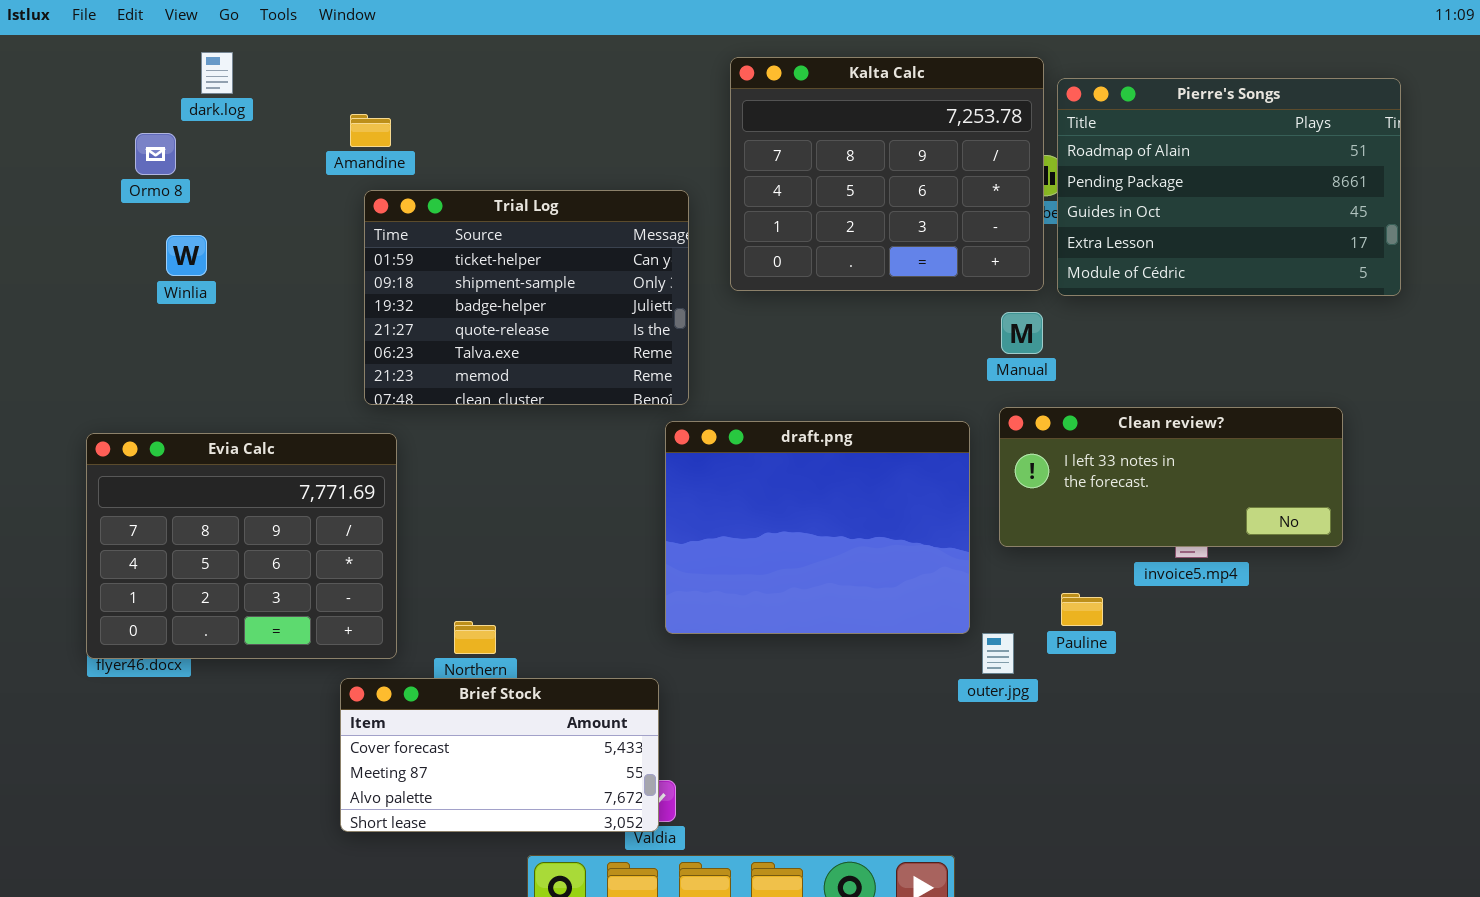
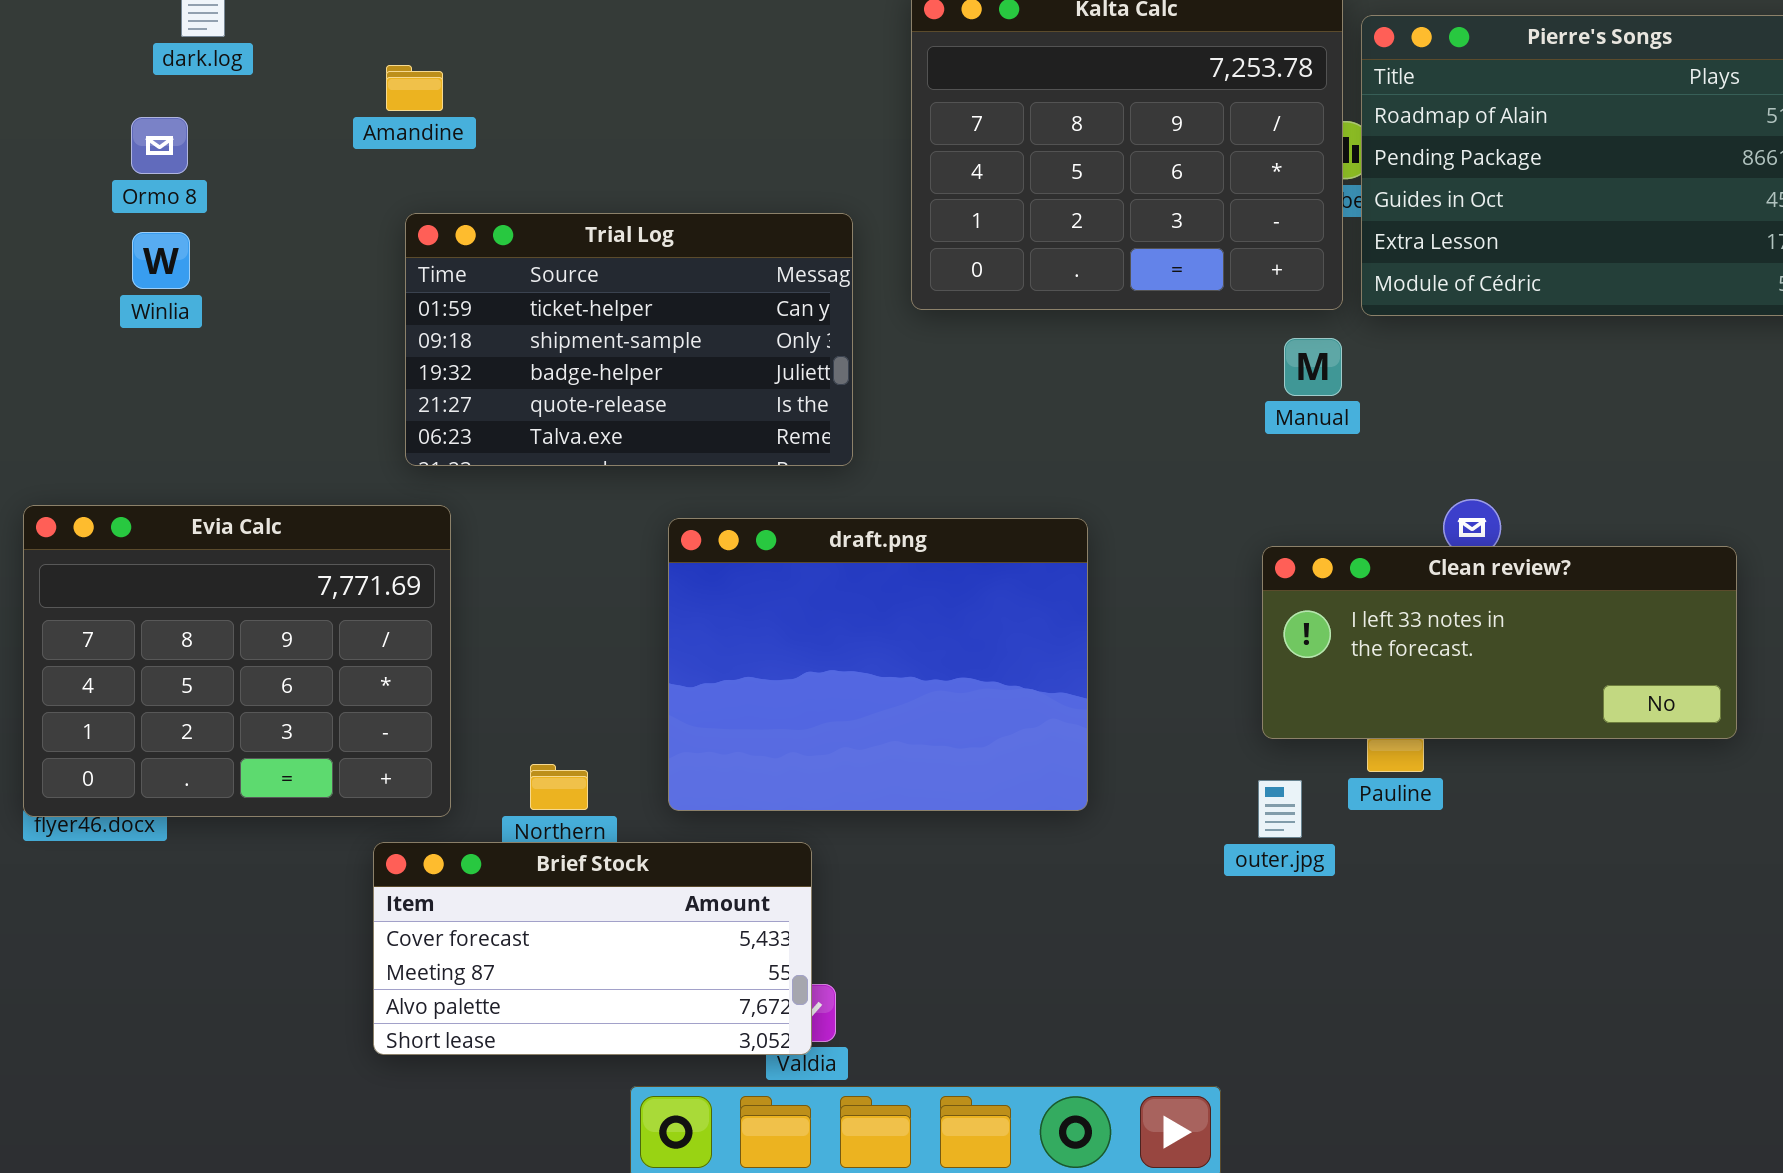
Ormo 8: [135,133,176,175] -> [131,117,188,174], moved
Trial Log: [364,190,689,405] -> [405,213,853,466], resized
Clean review?: [999,407,1343,547] -> [1262,546,1737,739], moved
draft.png: [665,421,970,634] -> [668,518,1088,811], moved

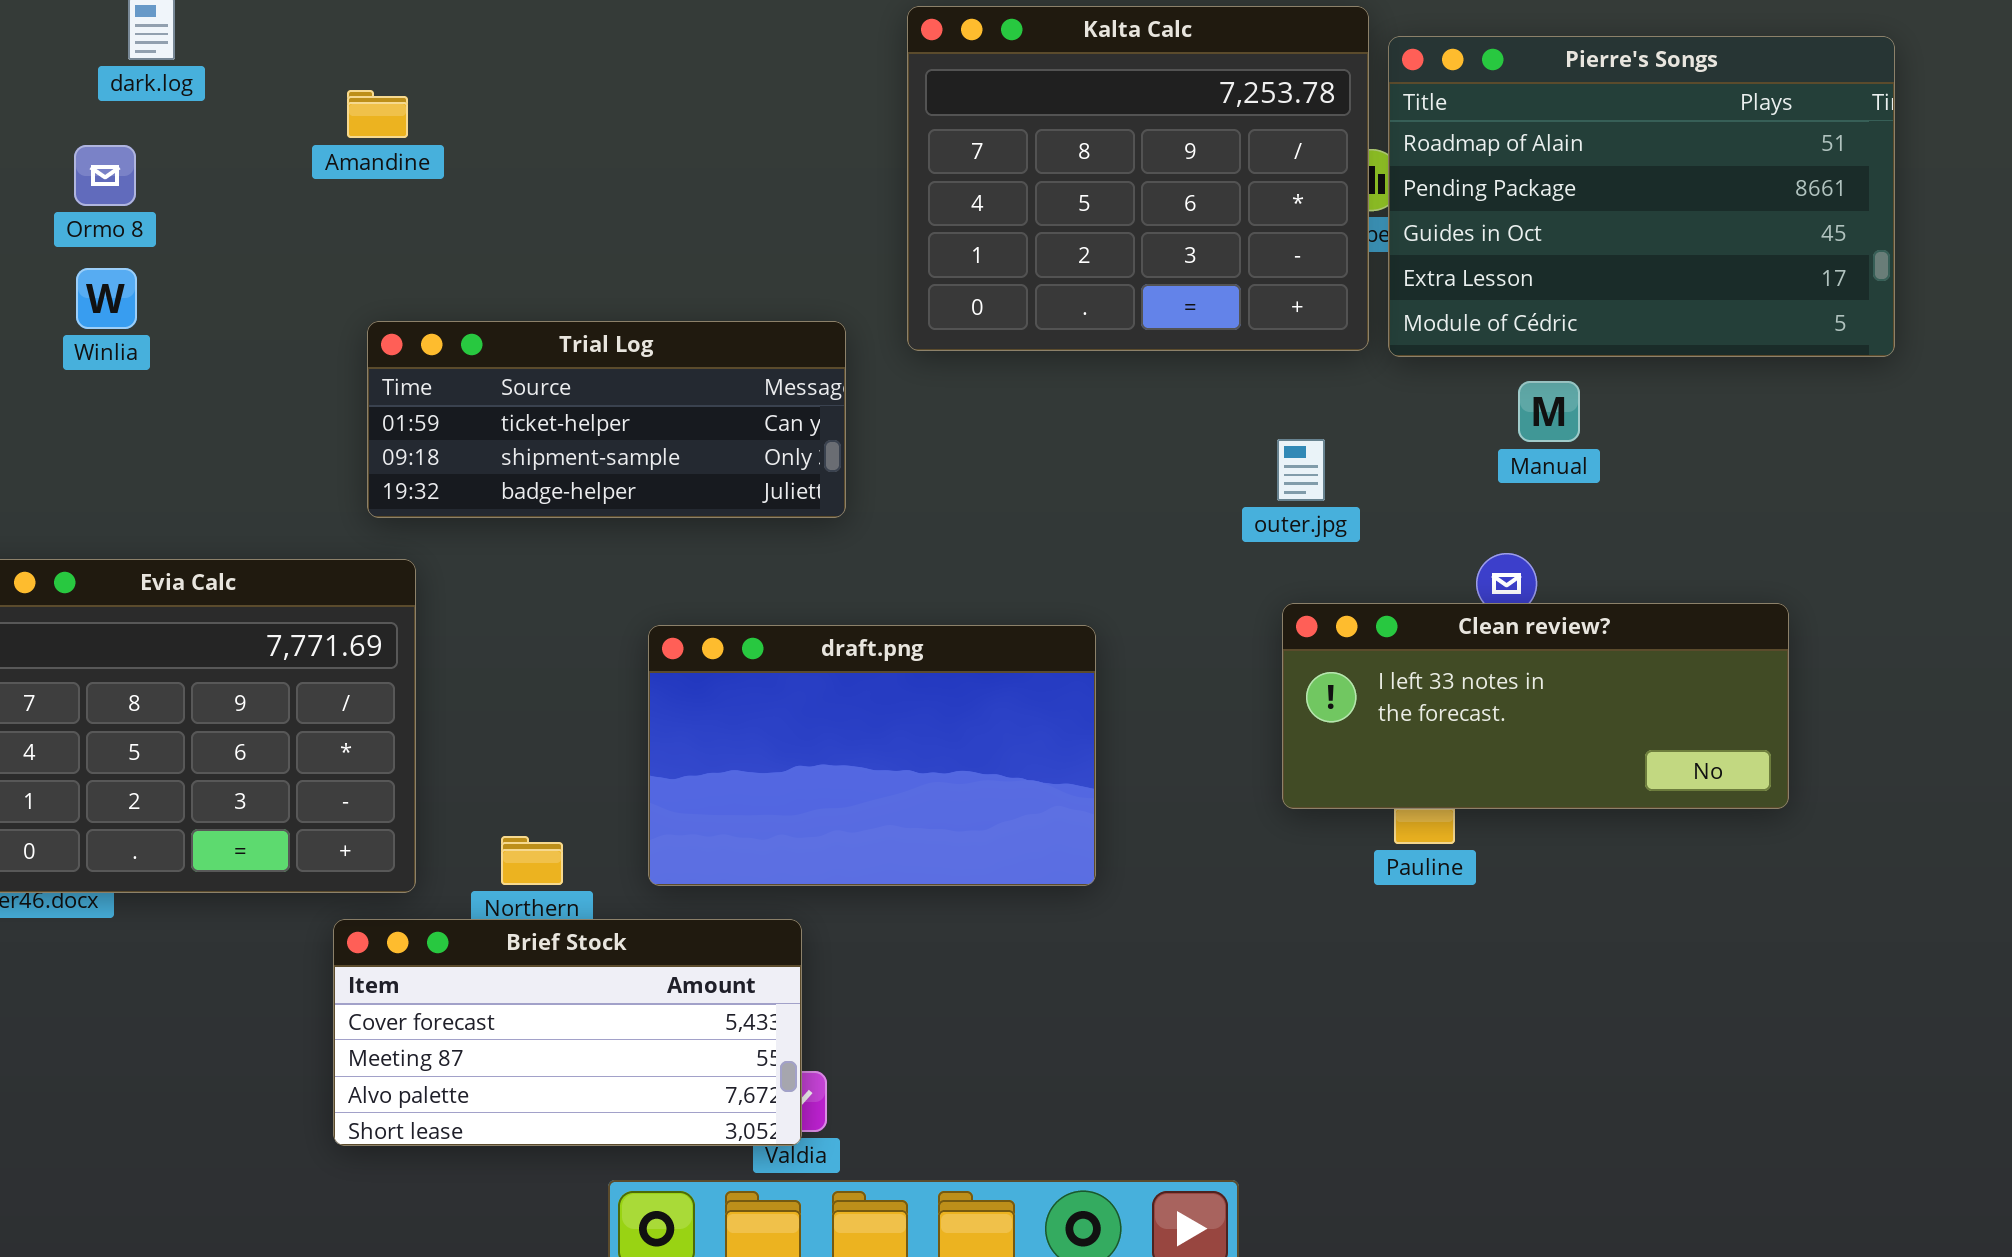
Trial Log: [405,213,853,466] -> [367,321,846,518], resized
Manual: [1284,338,1342,396] -> [1518,381,1580,442], moved
draft.png: [668,518,1088,811] -> [648,625,1096,886], resized
outer.jpg: [1258,780,1302,838] -> [1277,439,1325,501], moved

